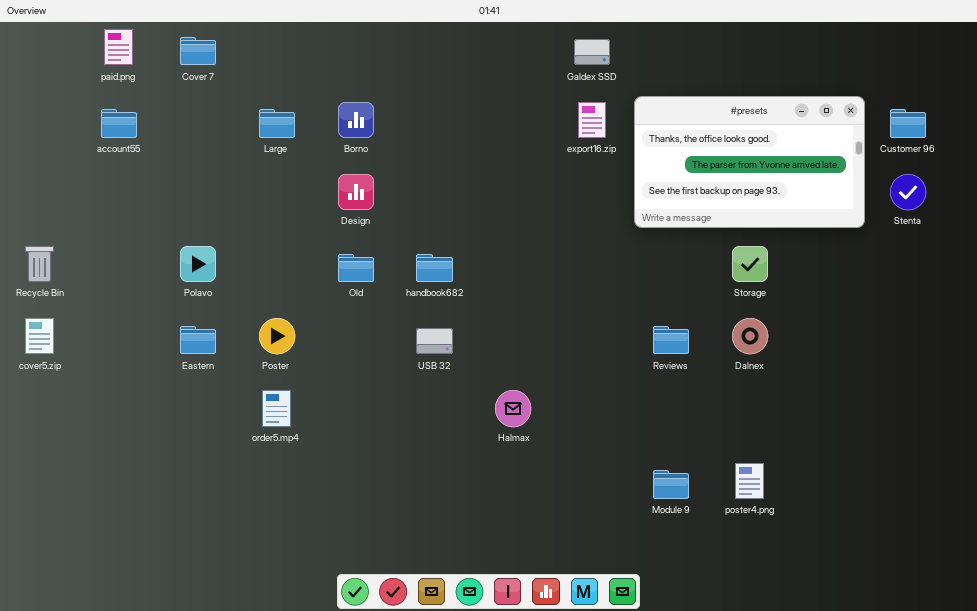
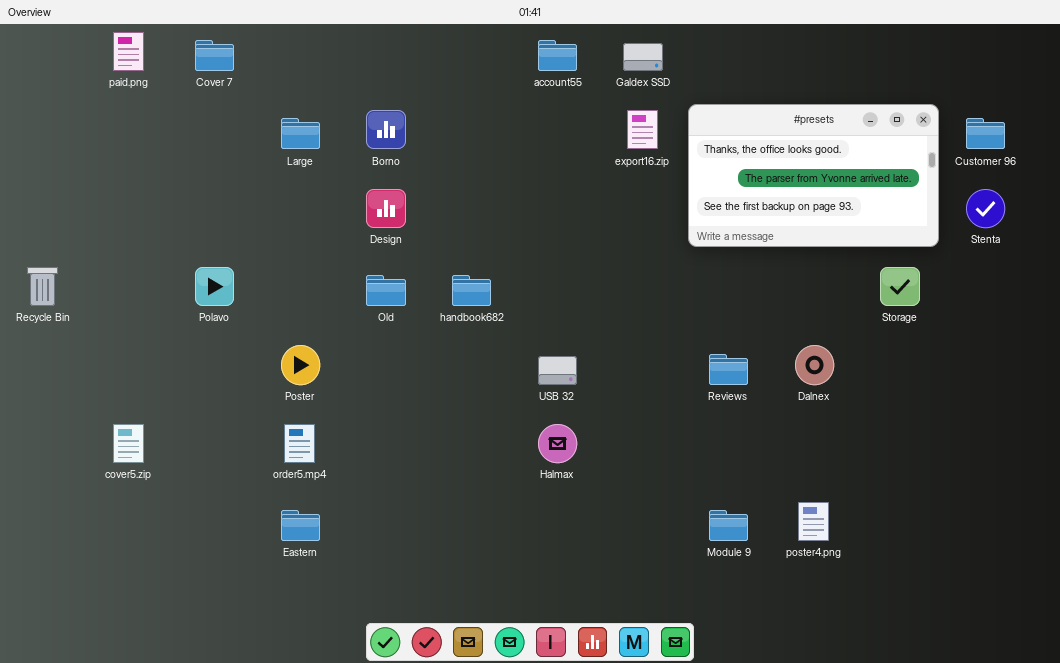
account55: [101,109,137,138] -> [538,40,577,71], moved
Storage: [732,246,768,282] -> [880,267,920,306], moved
cover5.zip: [25,318,54,354] -> [113,424,144,463], moved
Eastern: [180,326,216,354] -> [281,510,320,541], moved
USB 32: [416,328,453,354] -> [538,356,577,385], moved

